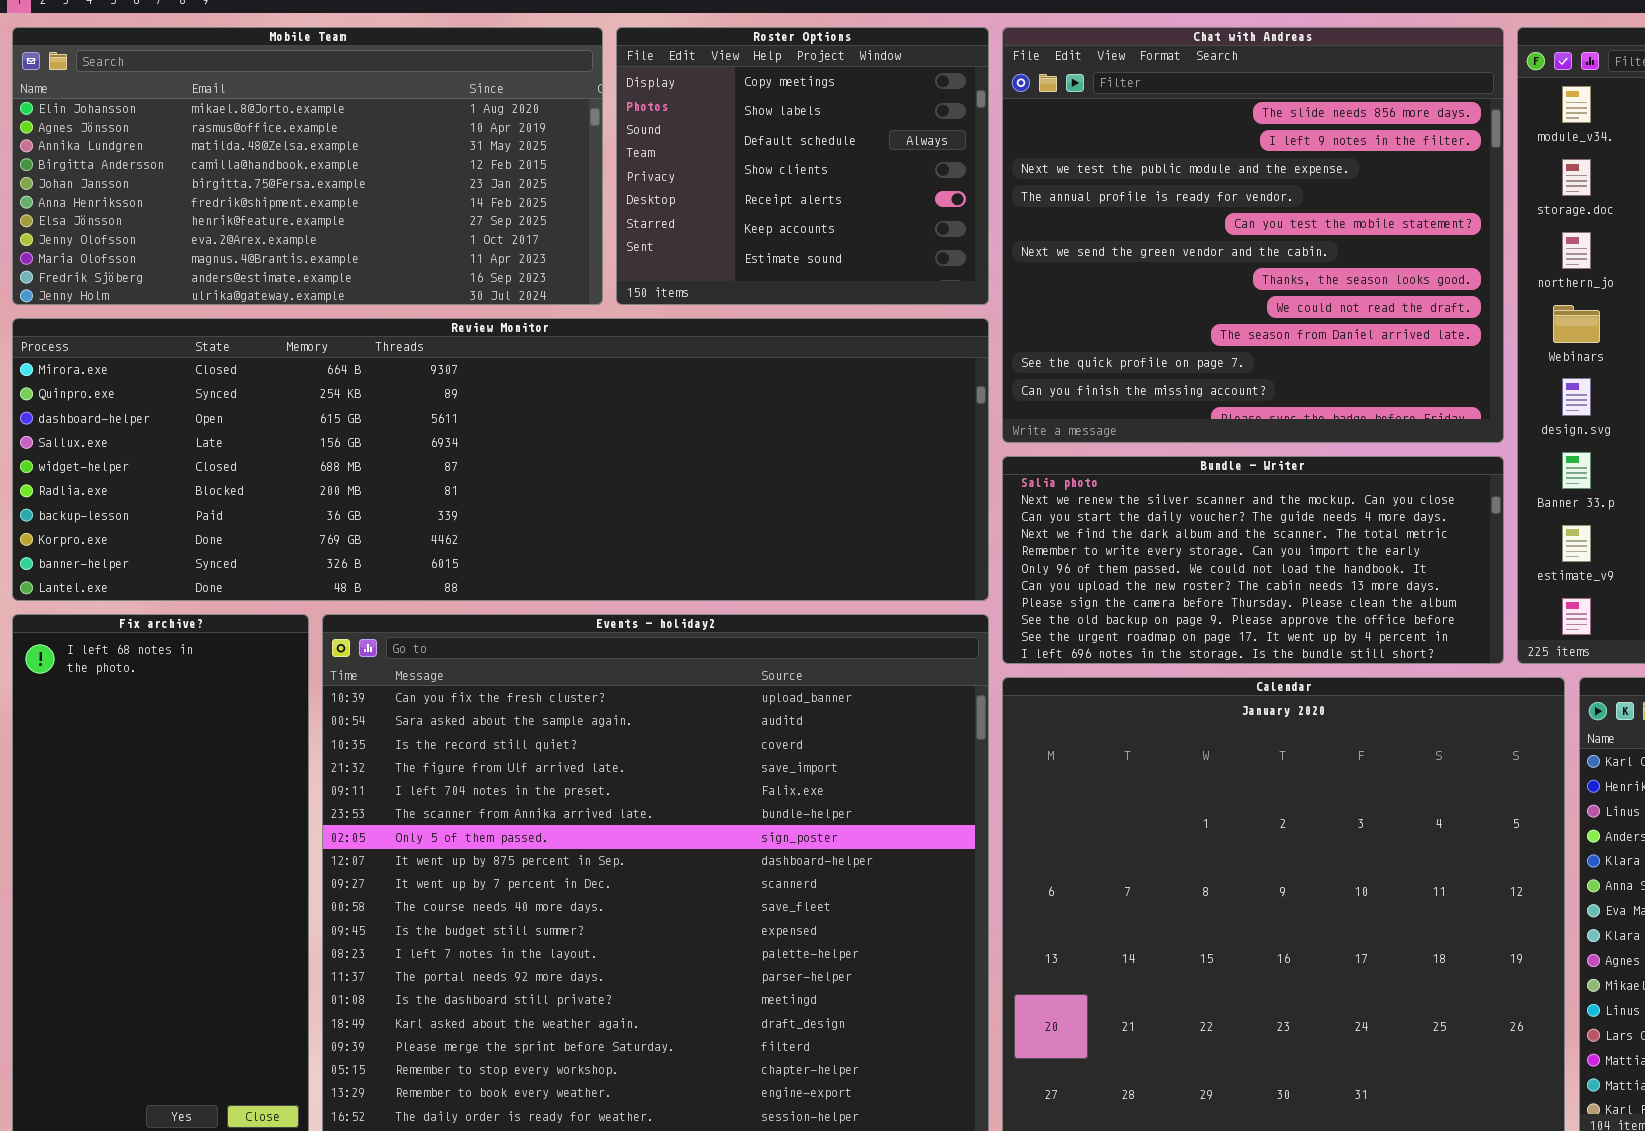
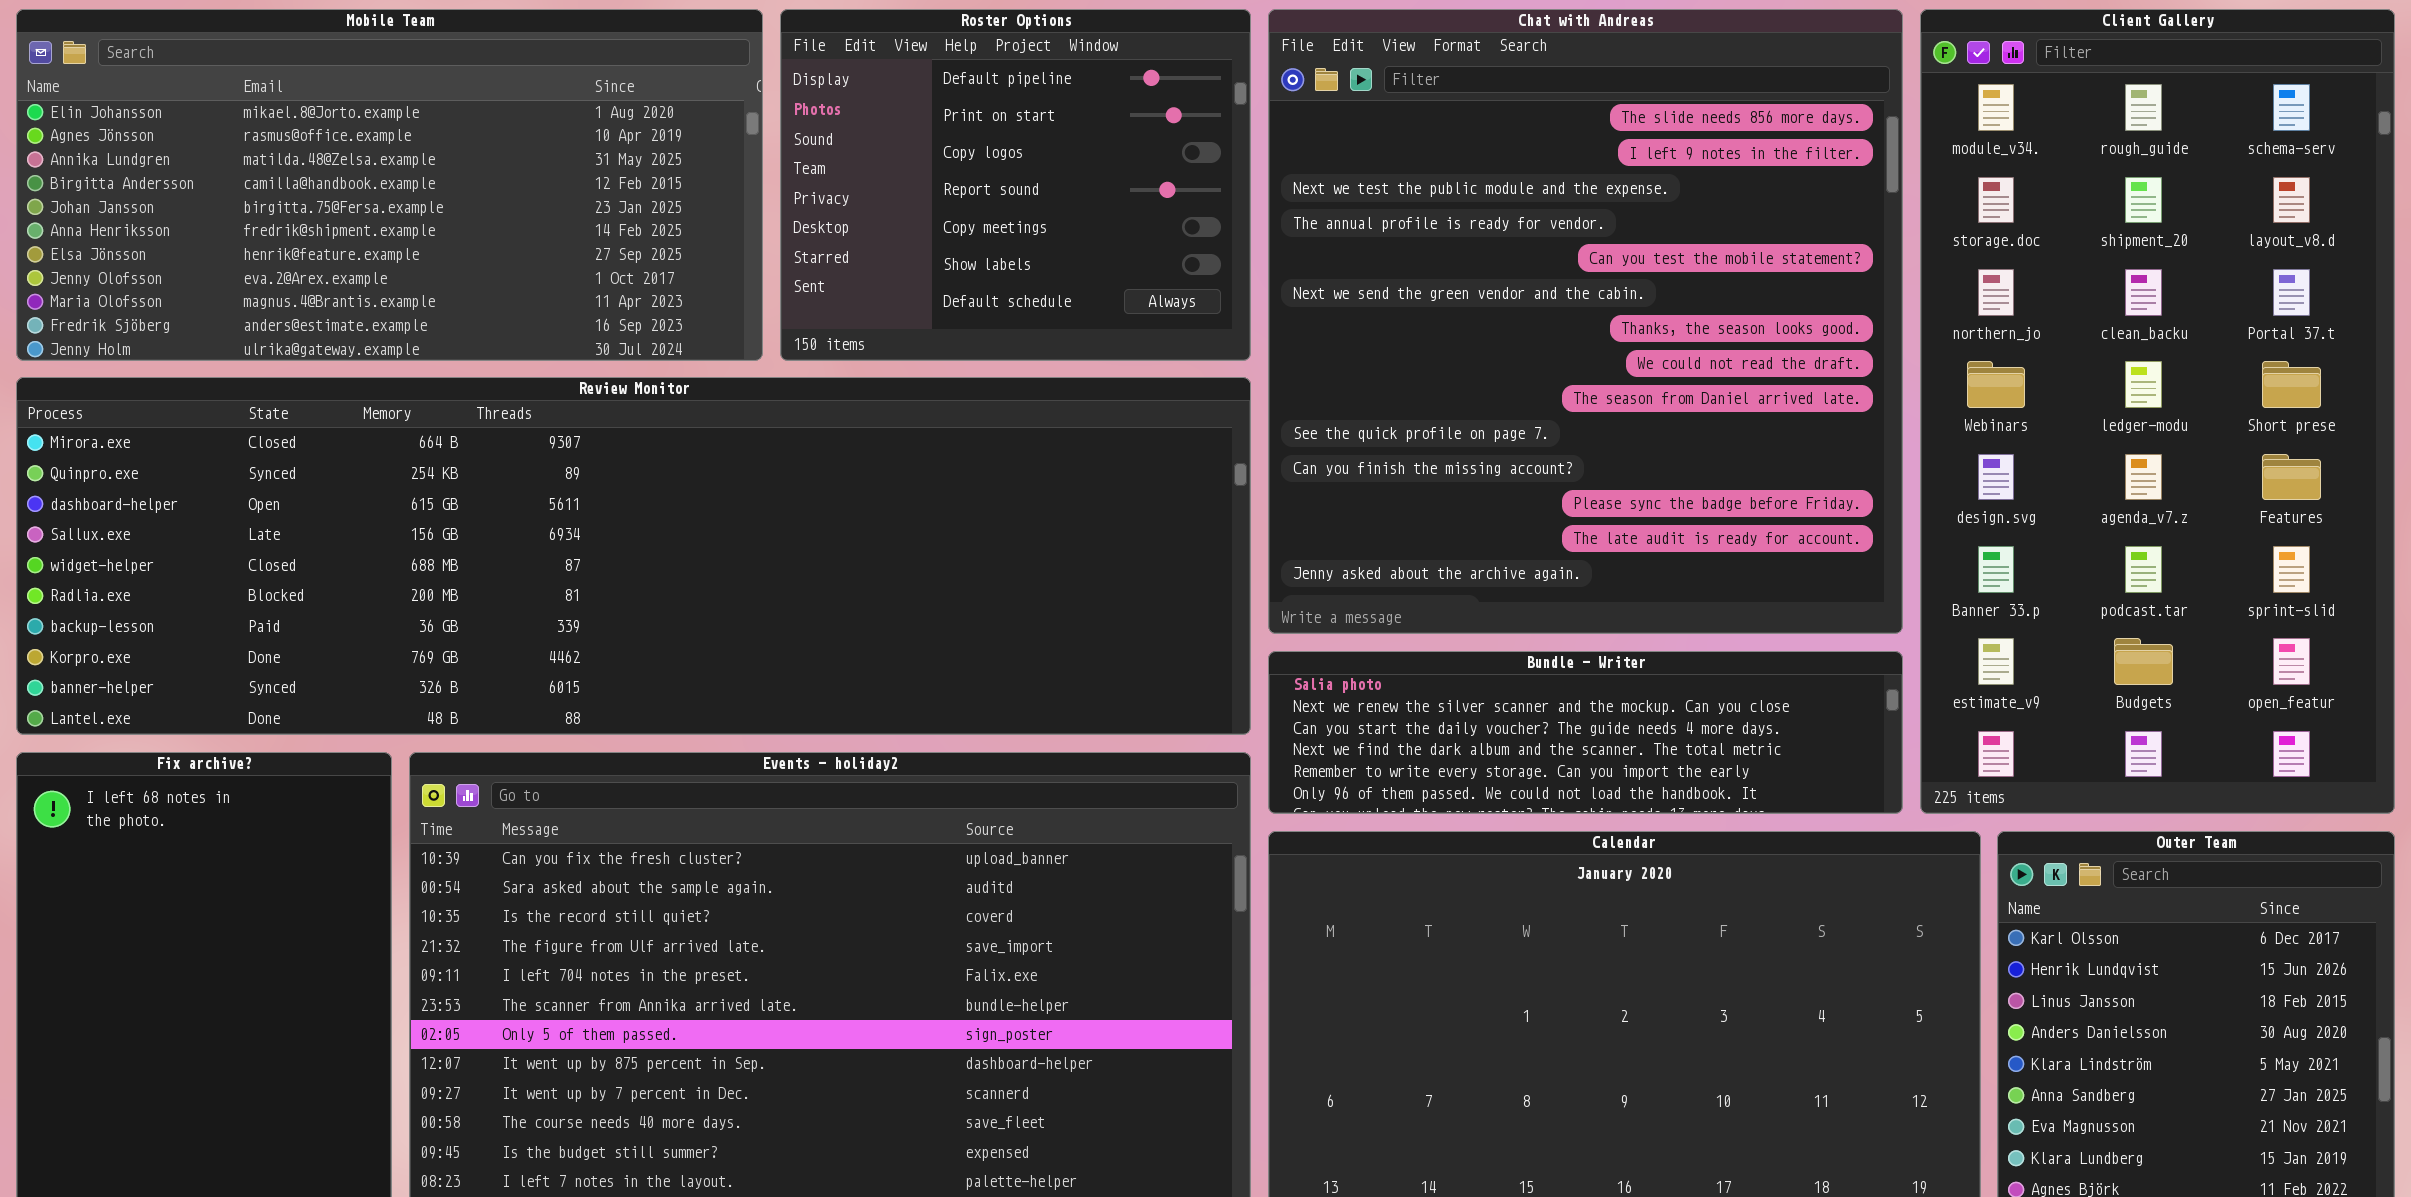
Roster Options: [616,27,989,305] -> [780,9,1251,361], scrolled up 4 rows
Chat with Andreas: [1002,27,1504,443] -> [1268,9,1903,634], resized
Bundle - Writer: [1002,456,1504,664] -> [1268,651,1903,814], resized

